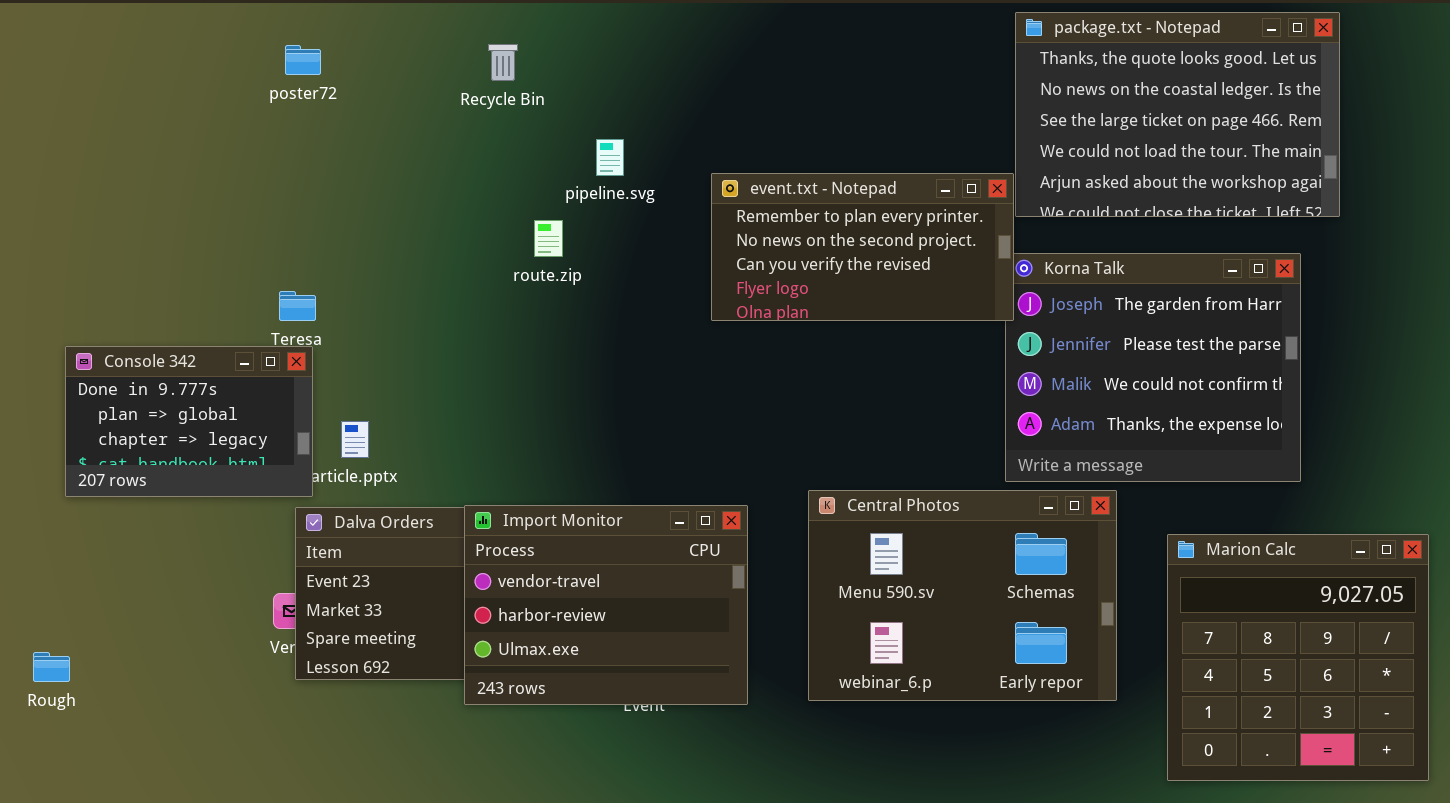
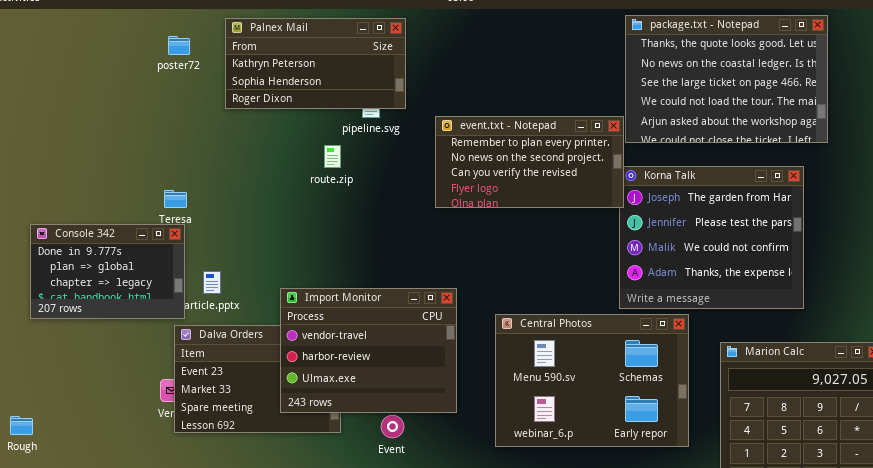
Palnex Mail: none -> [225,18,406,109], opened
Import Monitor: [464,505,748,705] -> [280,288,457,413], moved

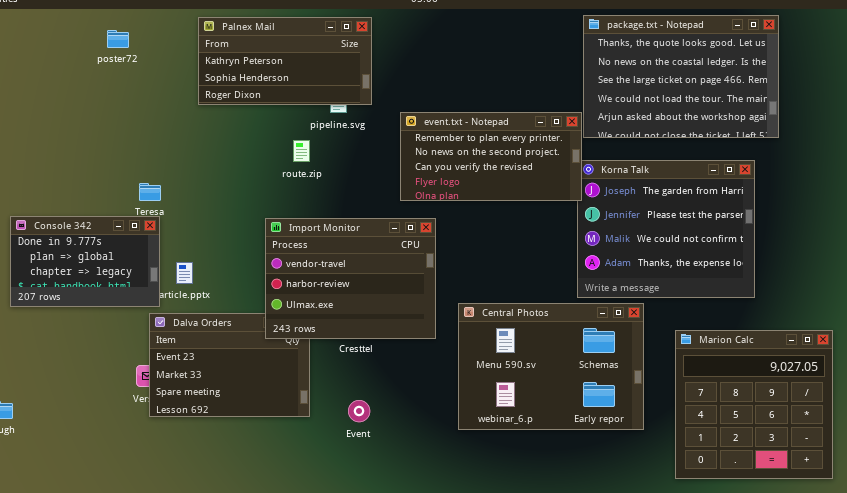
poster72: [168,36,190,55] -> [107,30,129,48], moved
Import Monitor: [280,288,457,413] -> [265,218,436,339], moved

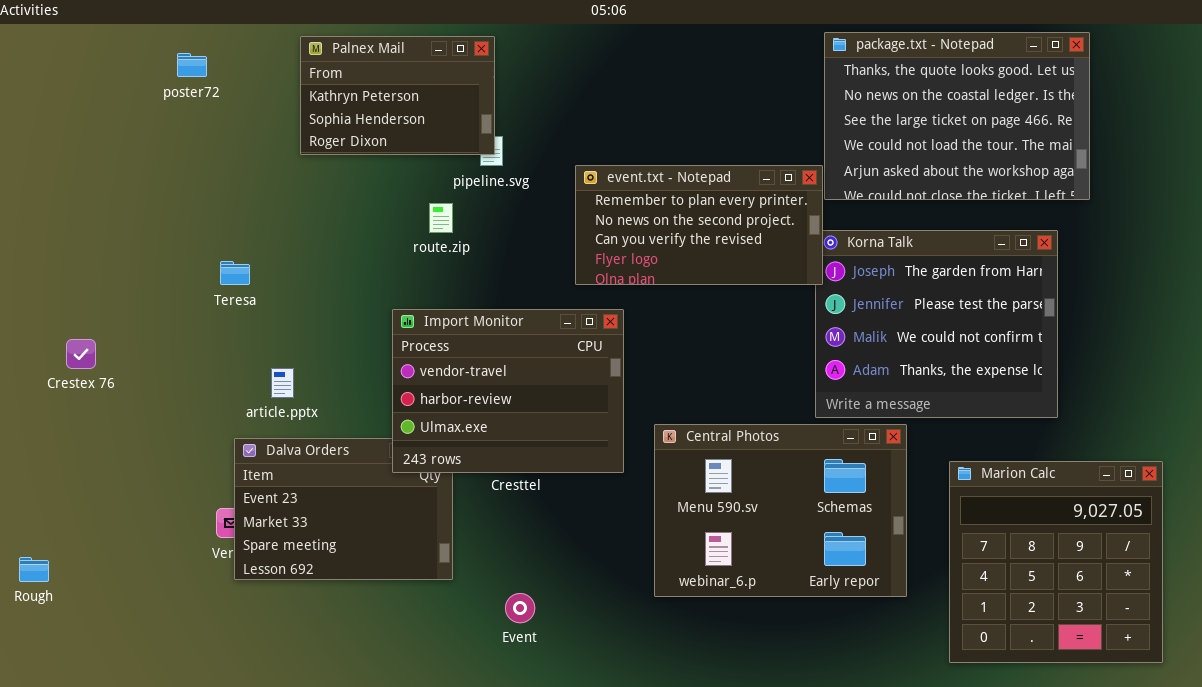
Palnex Mail: [198,17,372,105] -> [300,36,495,155], resized
Console 342: [10,216,160,307] -> none, closed
Event: [348,400,370,422] -> [505,593,535,623], moved

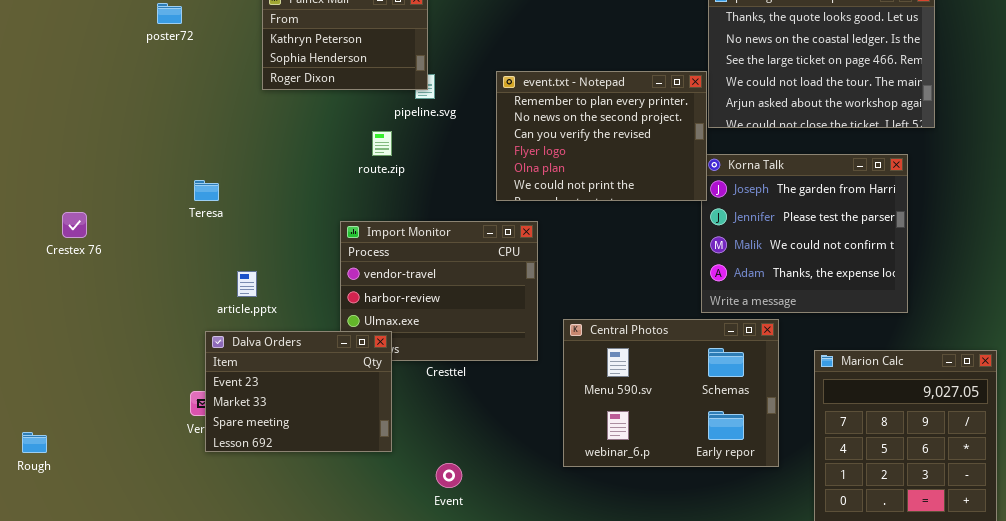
event.txt - Notepad: [575,165,823,285] -> [496,71,707,201], resized
Crestex 76: [66,339,96,369] -> [62,212,87,238], moved
Dalva Orders: [234,438,453,580] -> [205,331,392,452], raised

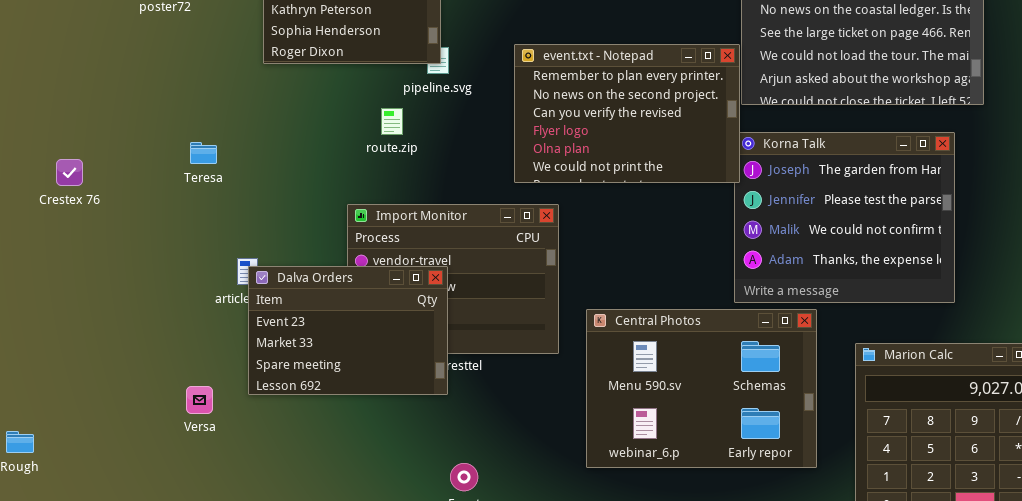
Teresa: [194,180,219,201] -> [190,142,217,164], moved
Crestex 76: [62,212,87,238] -> [56,159,83,186], moved
Dalva Orders: [205,331,392,452] -> [248,266,448,395], moved

